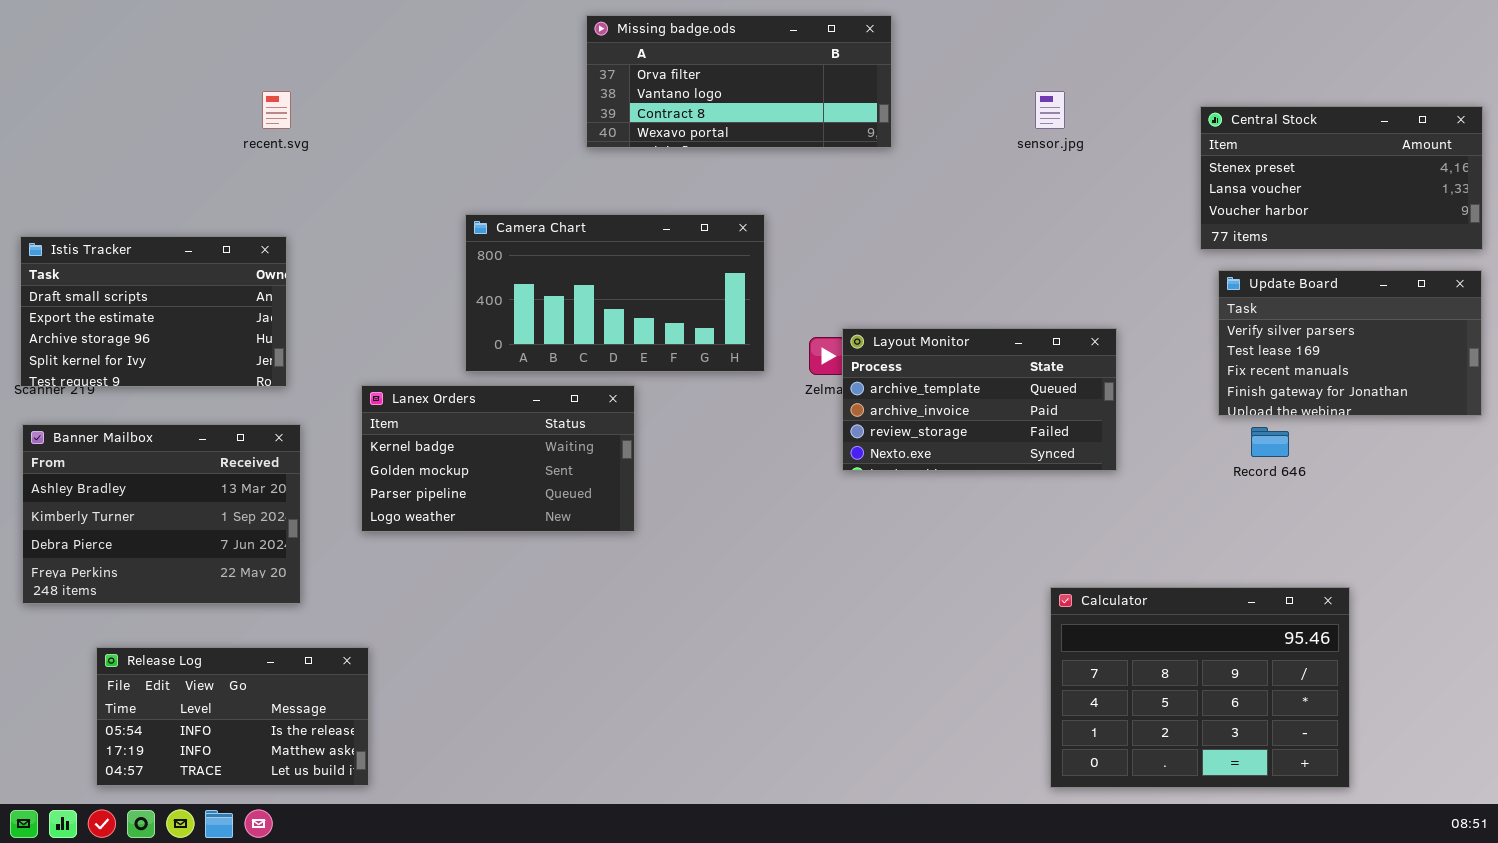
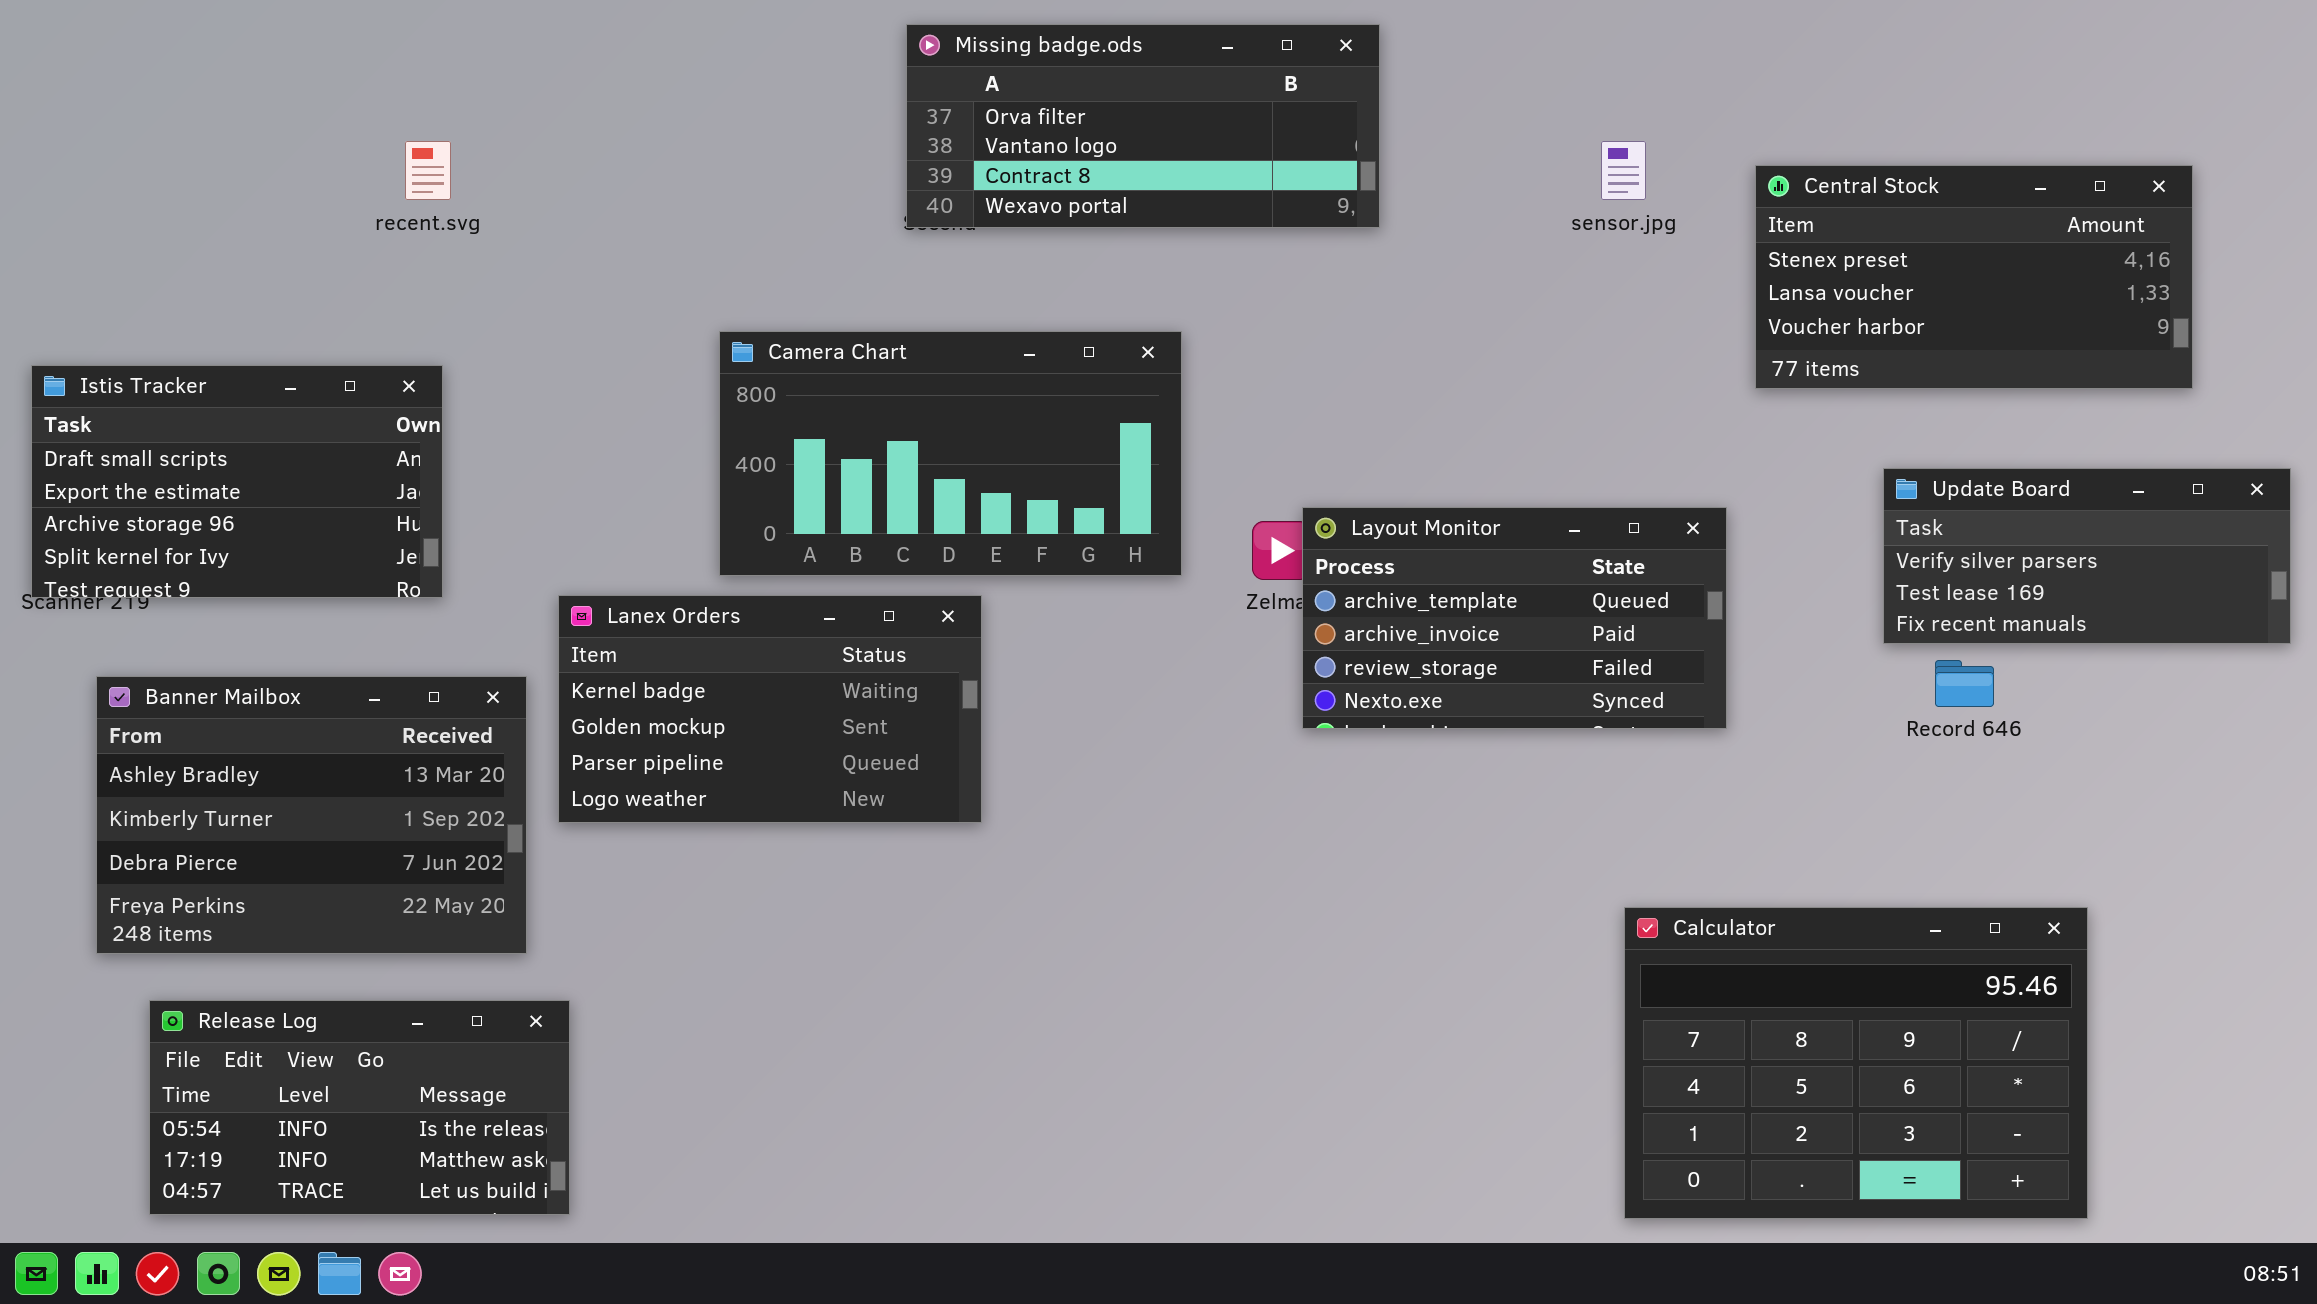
Central Stock: [1200,106,1483,250] -> [1755,165,2193,389], moved
Update Board: [1218,270,1482,416] -> [1883,468,2291,644], resized
Banner Mailbox: [22,424,301,604] -> [96,676,527,954], moved

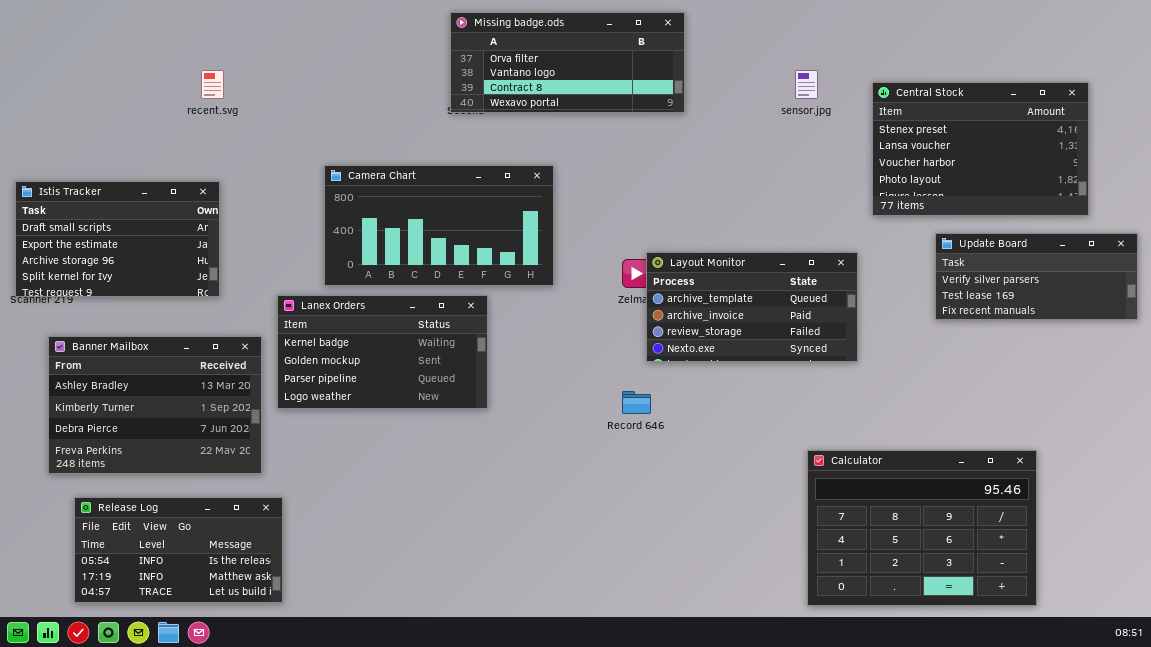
Central Stock: [1755,165,2193,389] -> [872,82,1089,216], resized
Camera Chart: [719,331,1182,576] -> [324,165,554,286], moved
Record 646: [1935,660,1994,707] -> [622,391,651,414], moved

